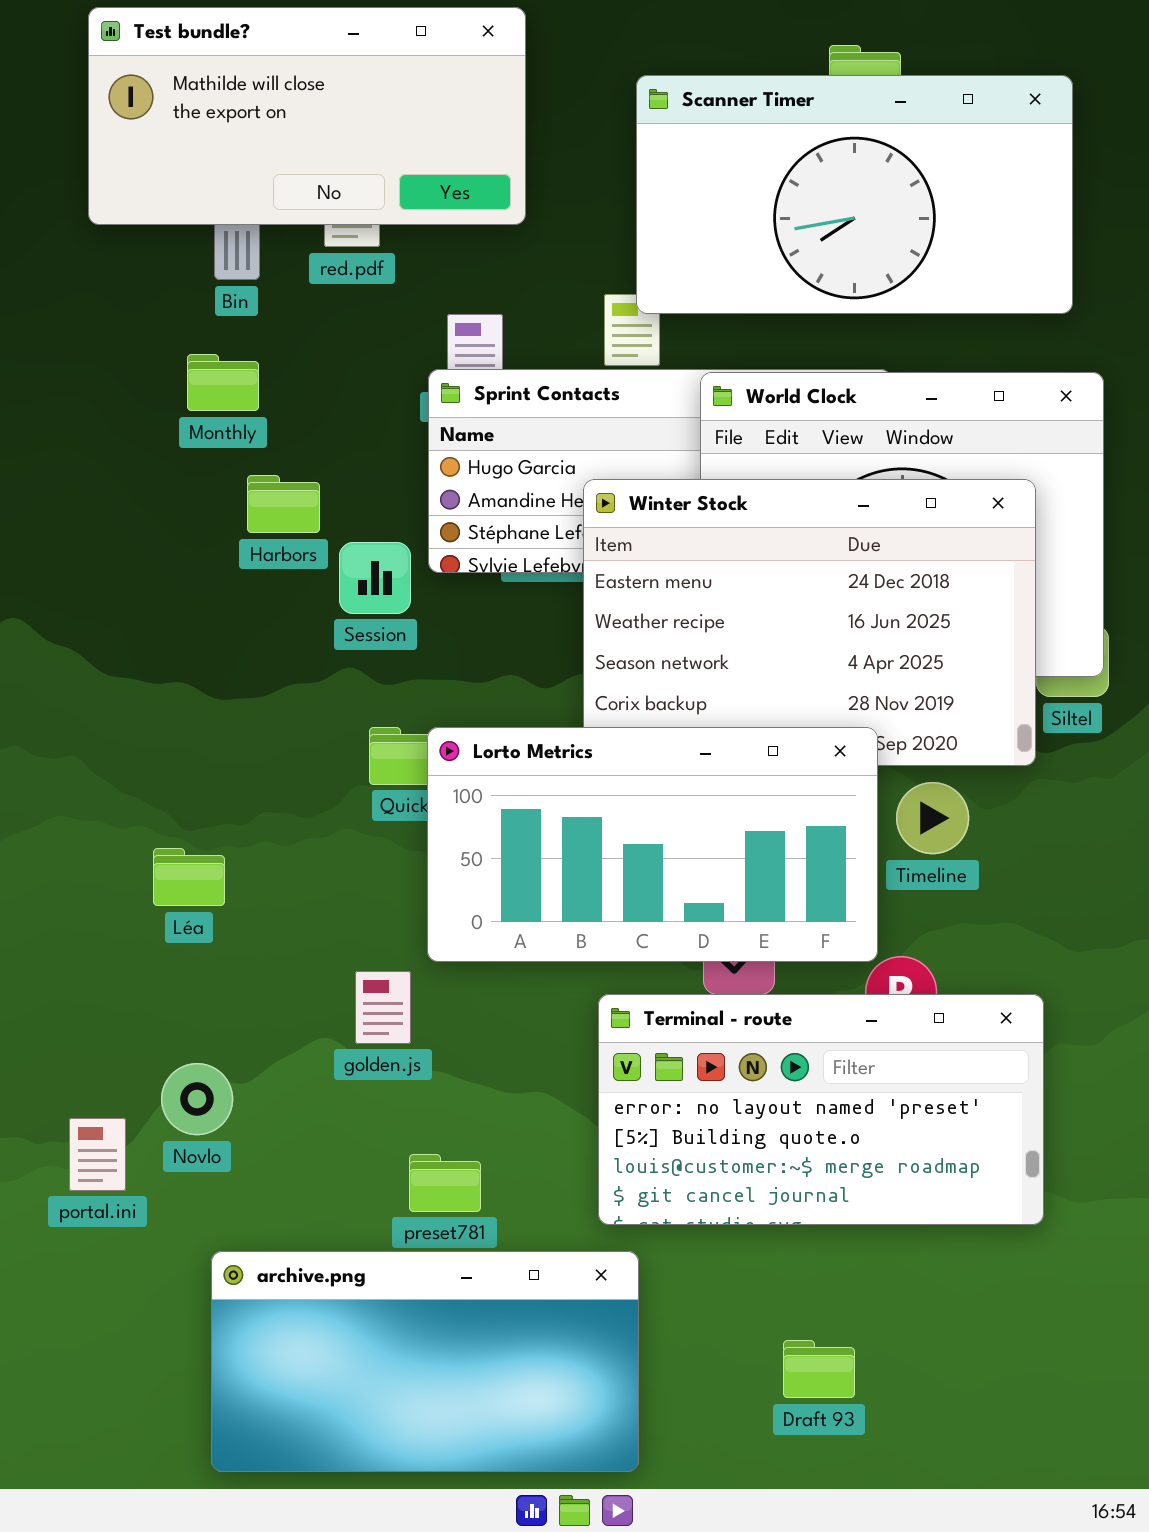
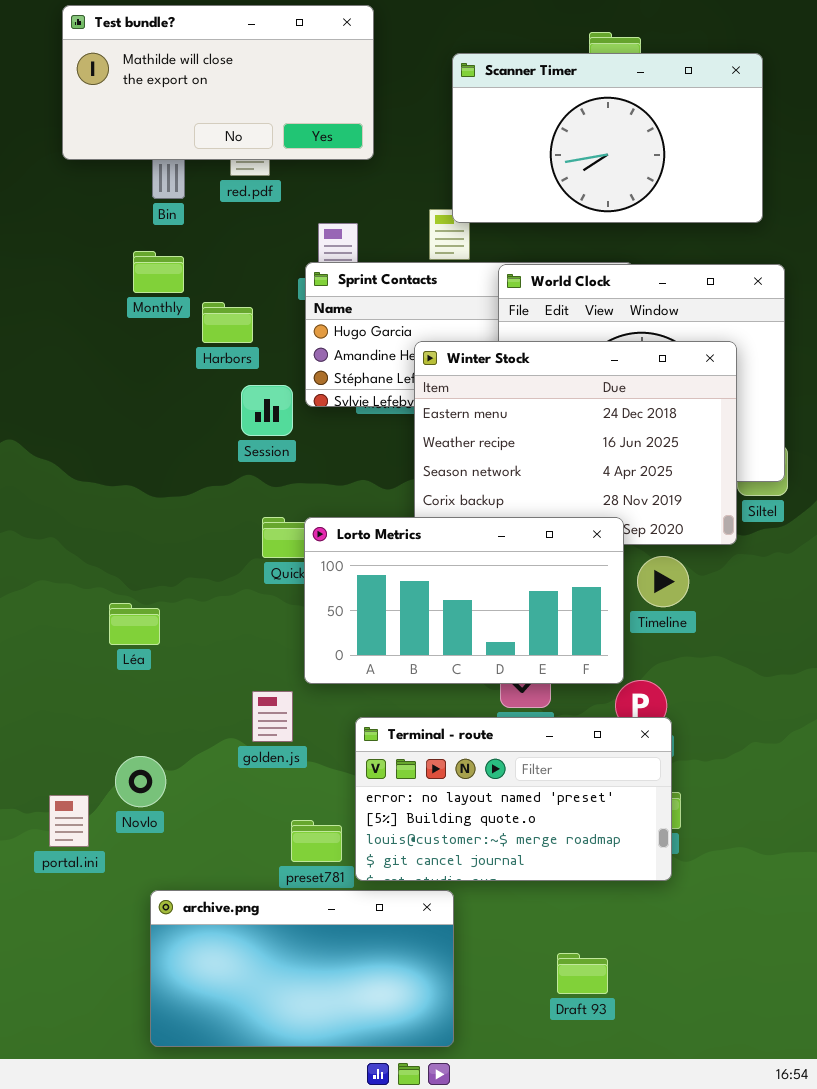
Harbors: [247,475,320,533] -> [202,302,253,343], moved
Terminal - route: [598,994,1044,1225] -> [355,717,672,881], moved

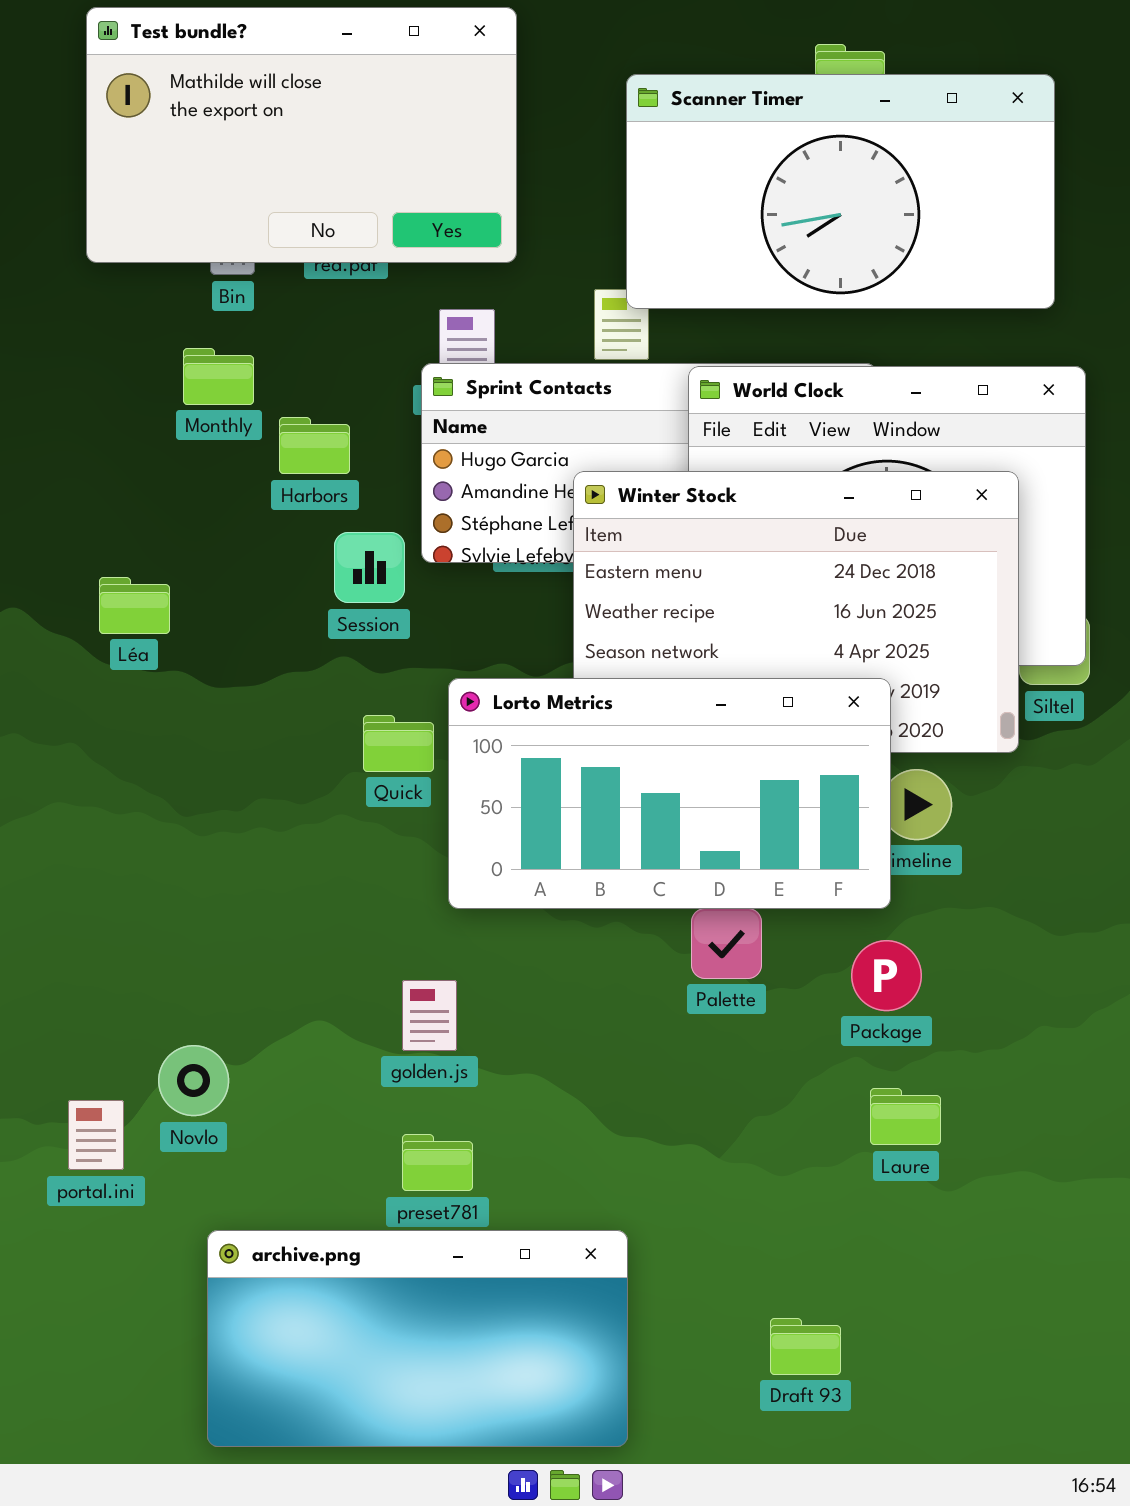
Test bundle?: [62,5,374,160] -> [86,7,517,263], resized
Lorto Metrics: [304,517,624,684] -> [448,678,891,909], moved
Léa: [109,603,160,645] -> [99,577,170,634], moved
golden.js: [252,691,293,742] -> [402,980,457,1051], moved
Terminal - route: [355,717,672,881] -> none, closed

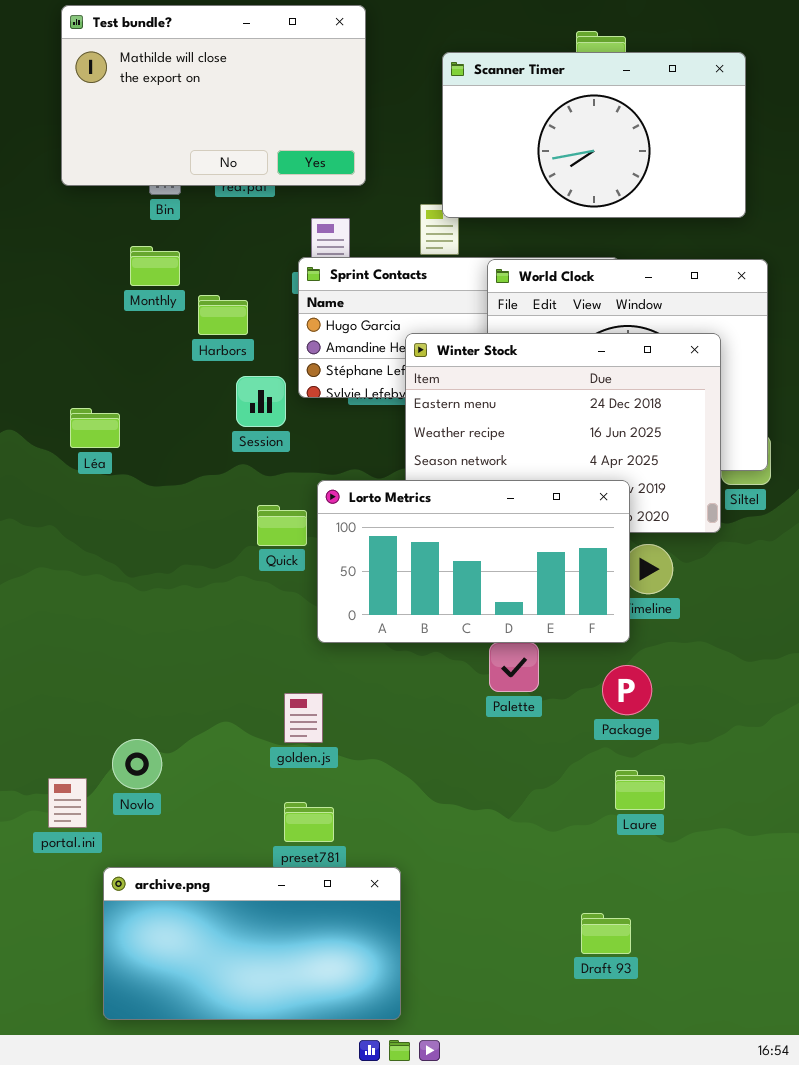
archive.png: [207,1230,628,1447] -> [103,867,401,1020], moved
Draft 93: [770,1318,841,1375] -> [581,913,631,954], moved

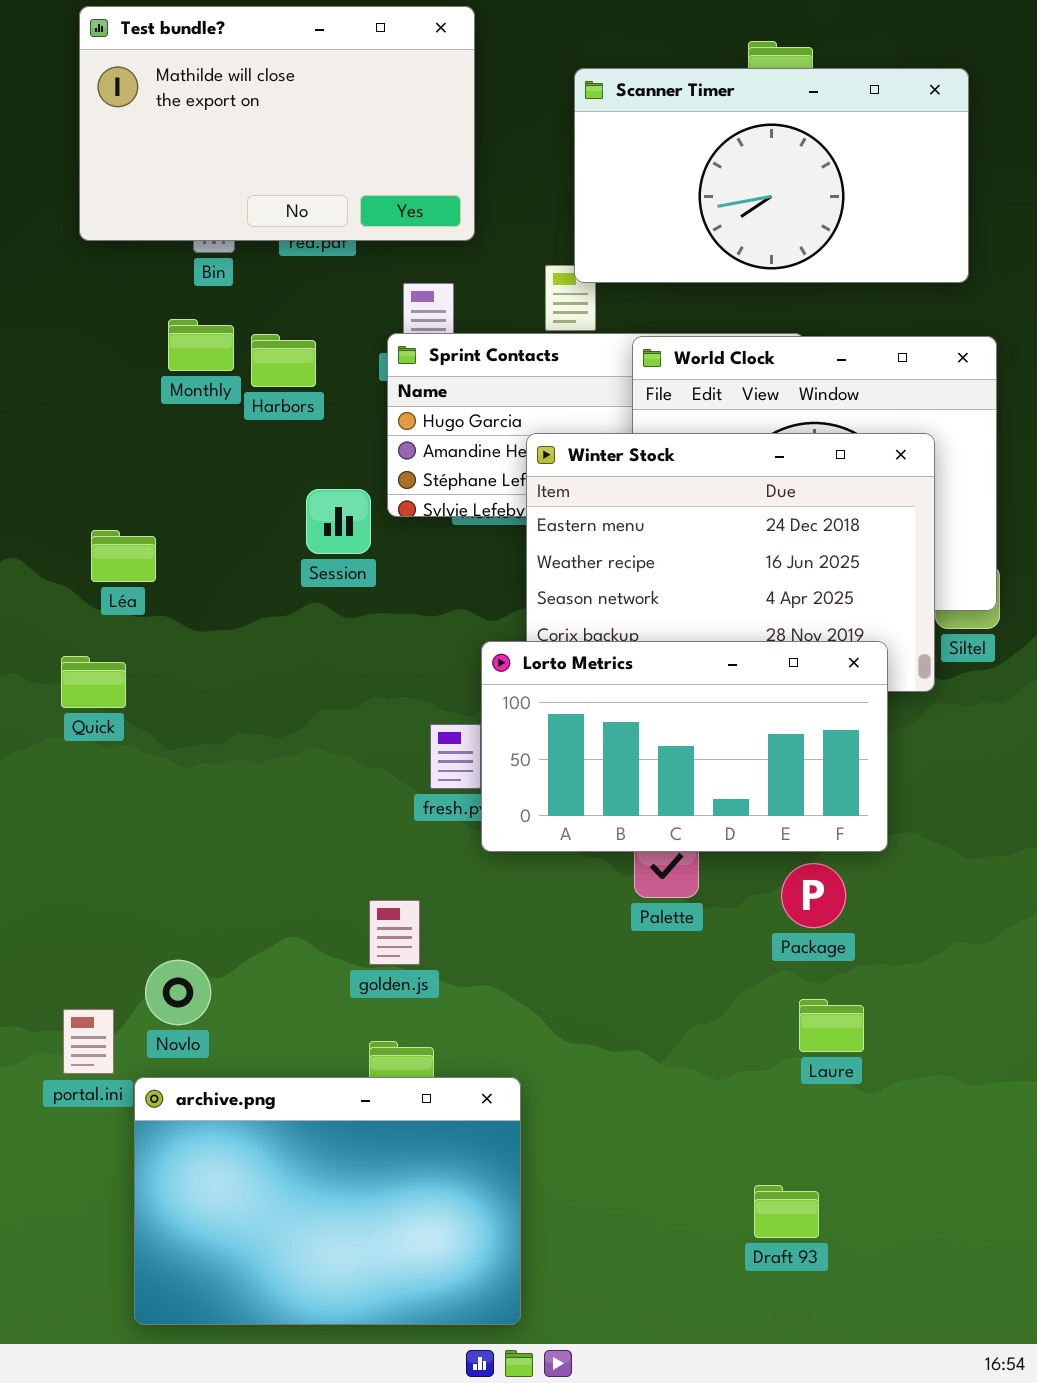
Harbors: [198,295,248,335] -> [251,334,316,387], moved
Lorto Metrics: [317,480,630,643] -> [481,641,888,852], moved
Quick: [257,505,307,546] -> [61,656,126,708], moved
archive.png: [103,867,401,1020] -> [134,1077,521,1325], resized

